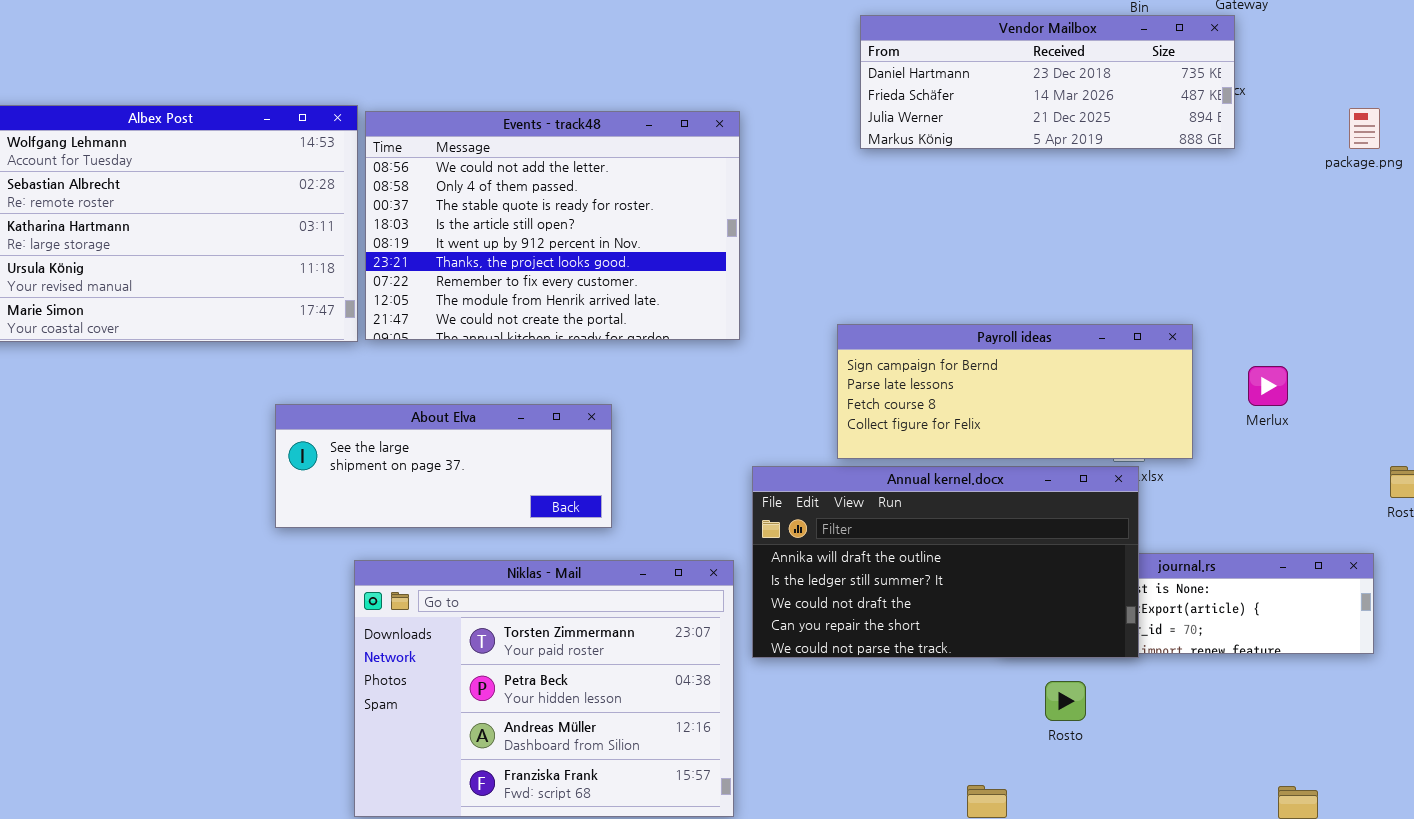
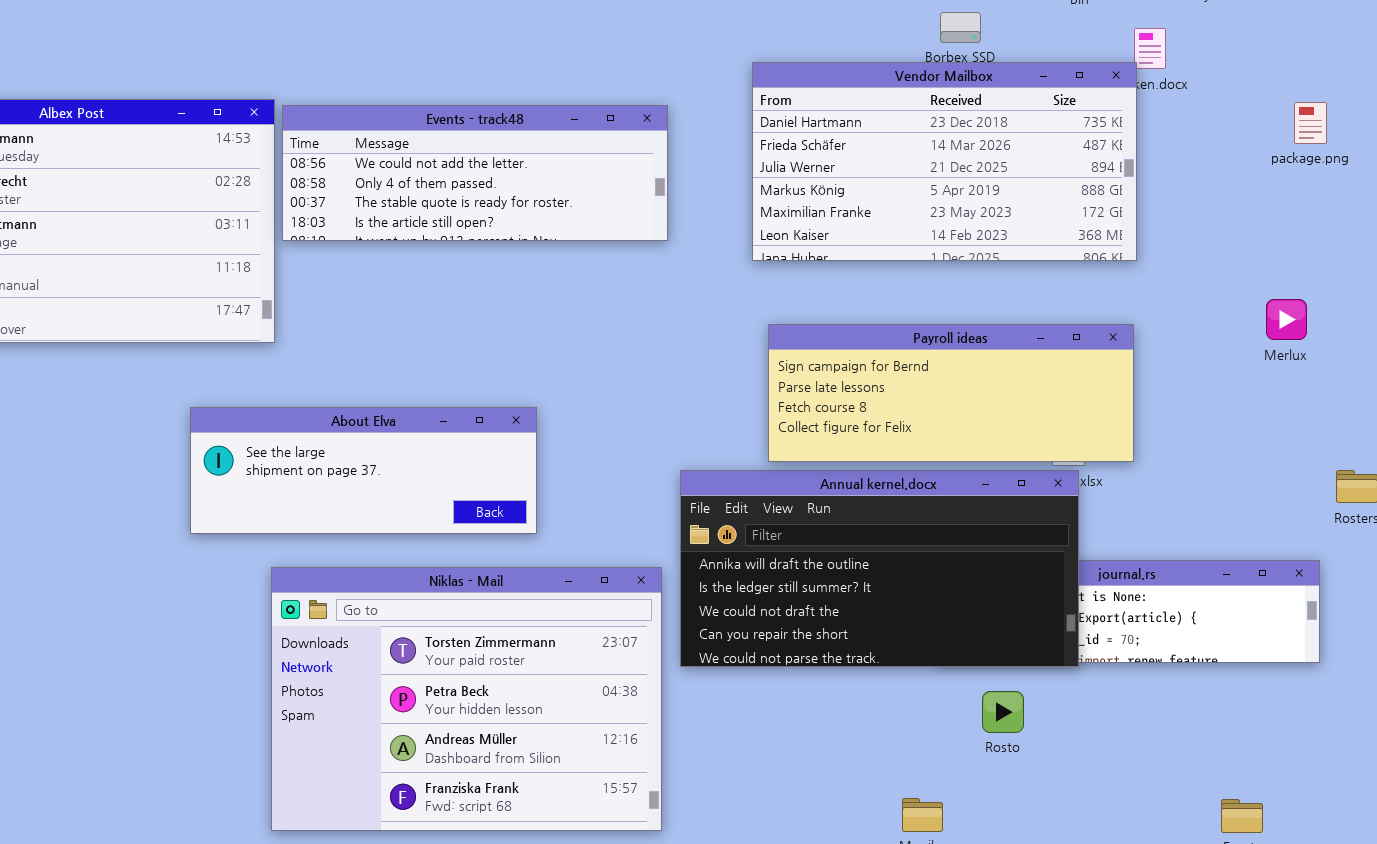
Vendor Mailbox: [860,15,1235,149] -> [752,62,1137,261], moved, resized
Events - track48: [365,111,740,340] -> [282,105,668,241], resized
Merlux: [1248,366,1288,406] -> [1266,299,1307,340], moved

